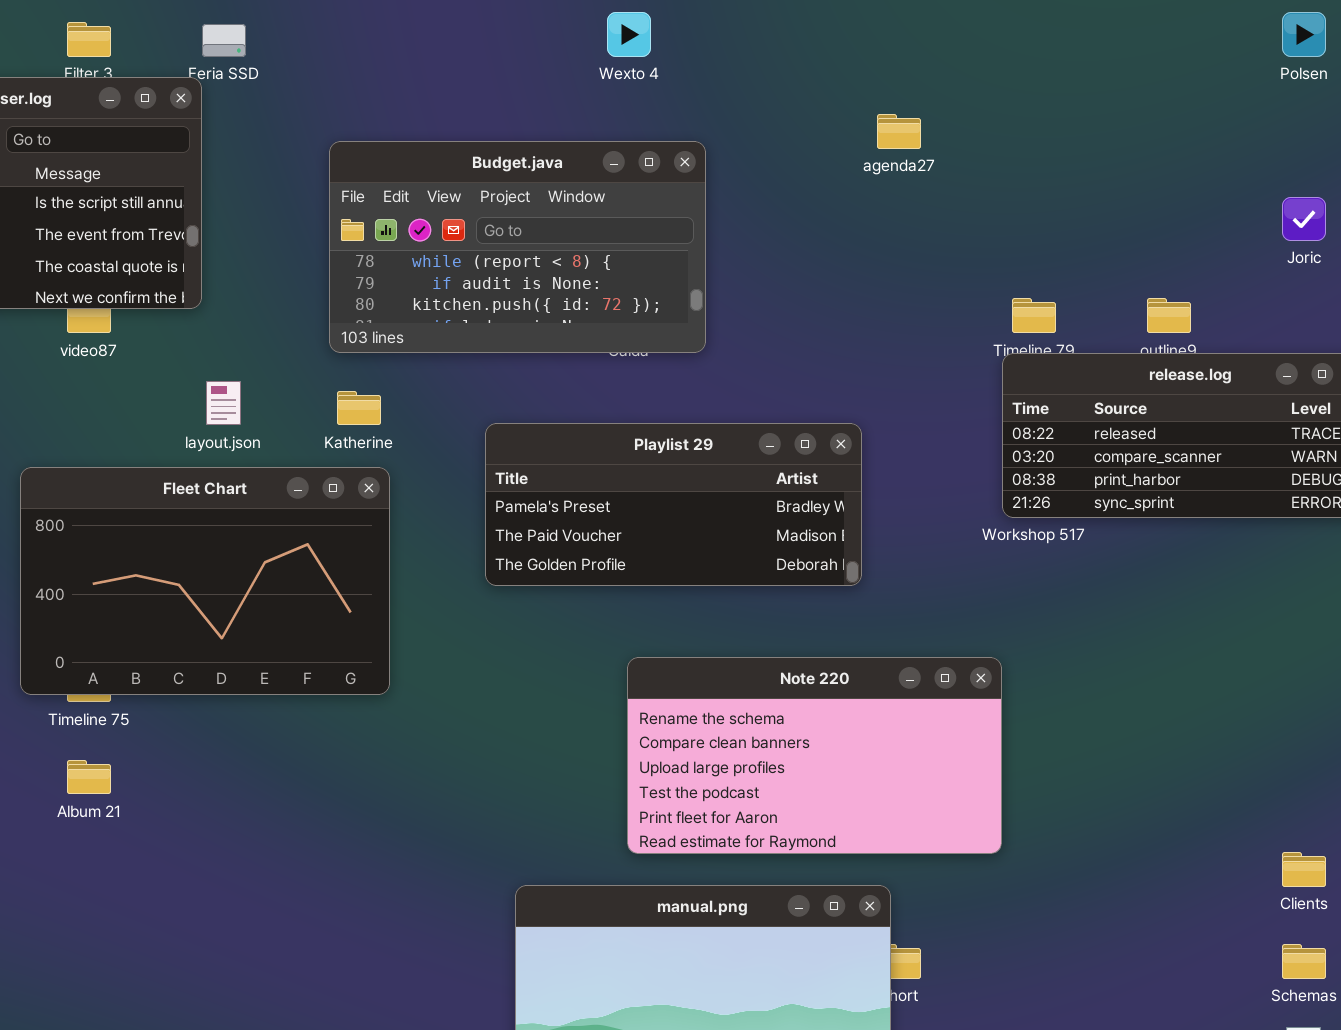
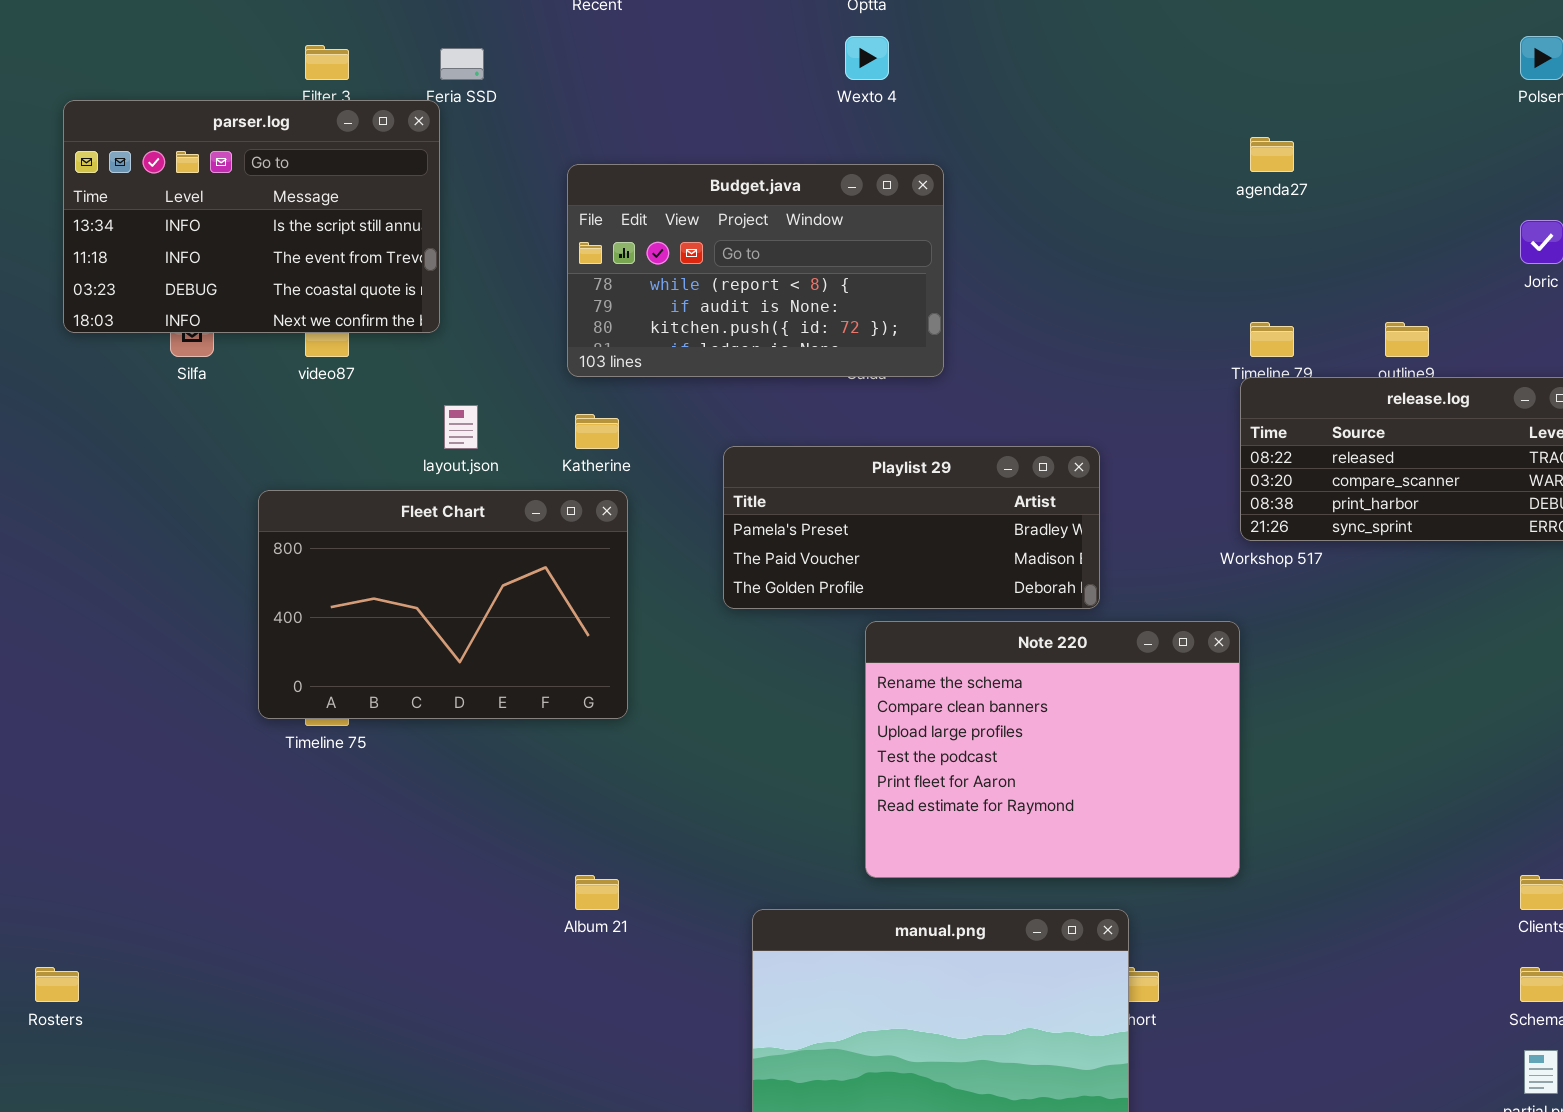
agenda27: [877,114,921,149] -> [1250,137,1294,172], moved
Note 220: [627,657,1002,854] -> [865,621,1240,878], resized
Album 21: [67,760,111,794] -> [575,875,619,910], moved

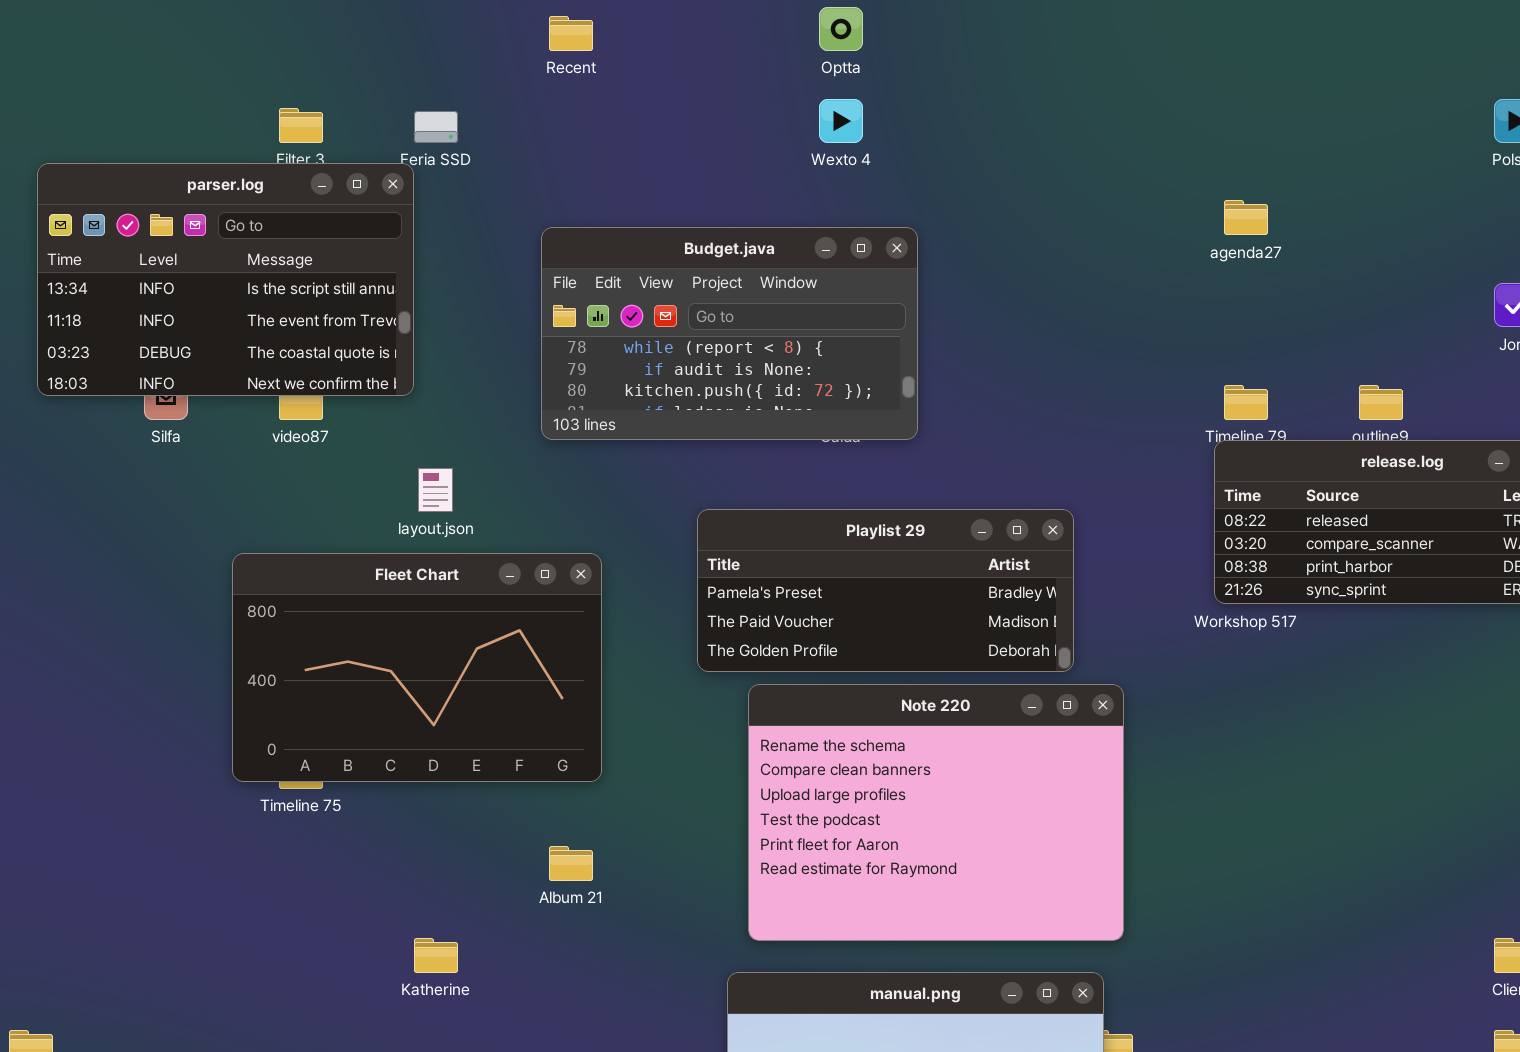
Katherine: [575,414,619,449] -> [414,938,458,973], moved
Note 220: [865,621,1240,878] -> [748,684,1124,941], moved
Album 21: [575,875,619,910] -> [549,846,593,881], moved

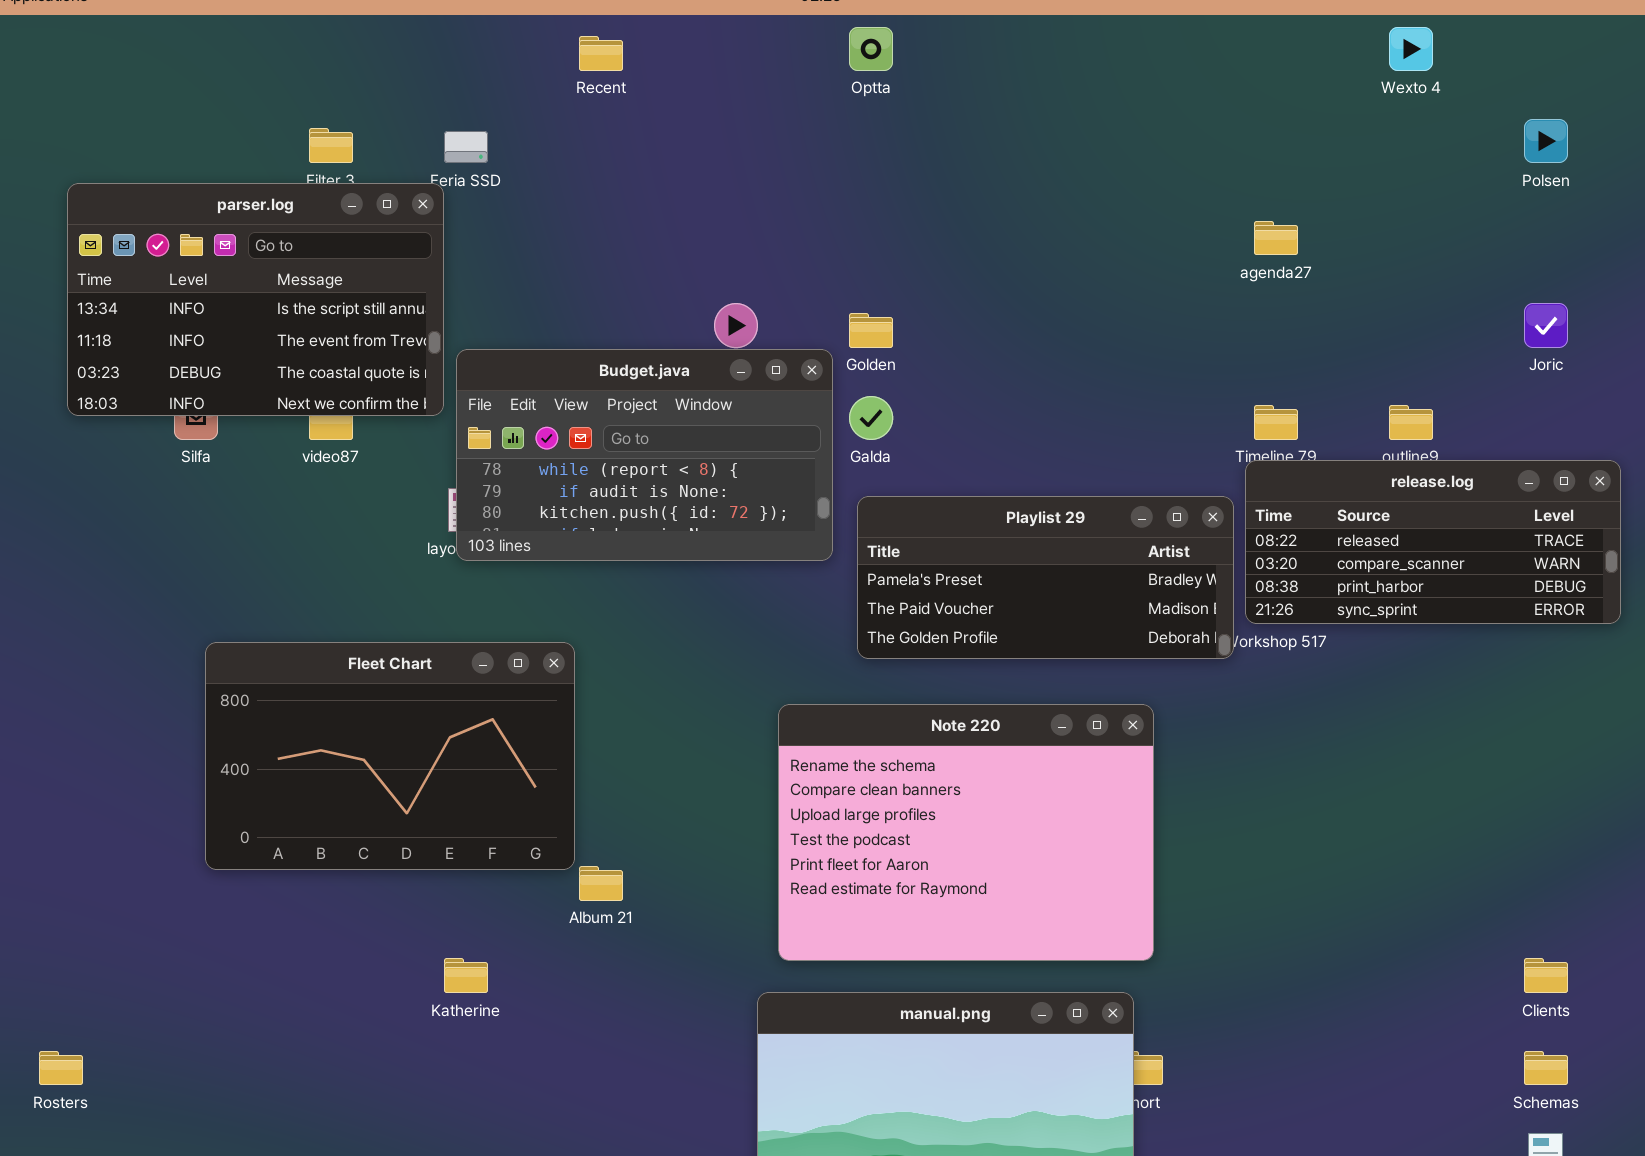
Wexto 4: [819,99,863,143] -> [1389,27,1433,71], moved
Budget.java: [541,227,918,440] -> [456,349,833,561], moved
Playlist 29: [697,509,1074,672] -> [857,496,1234,659], moved
Fleet Chart: [232,553,602,782] -> [205,642,575,870], moved

